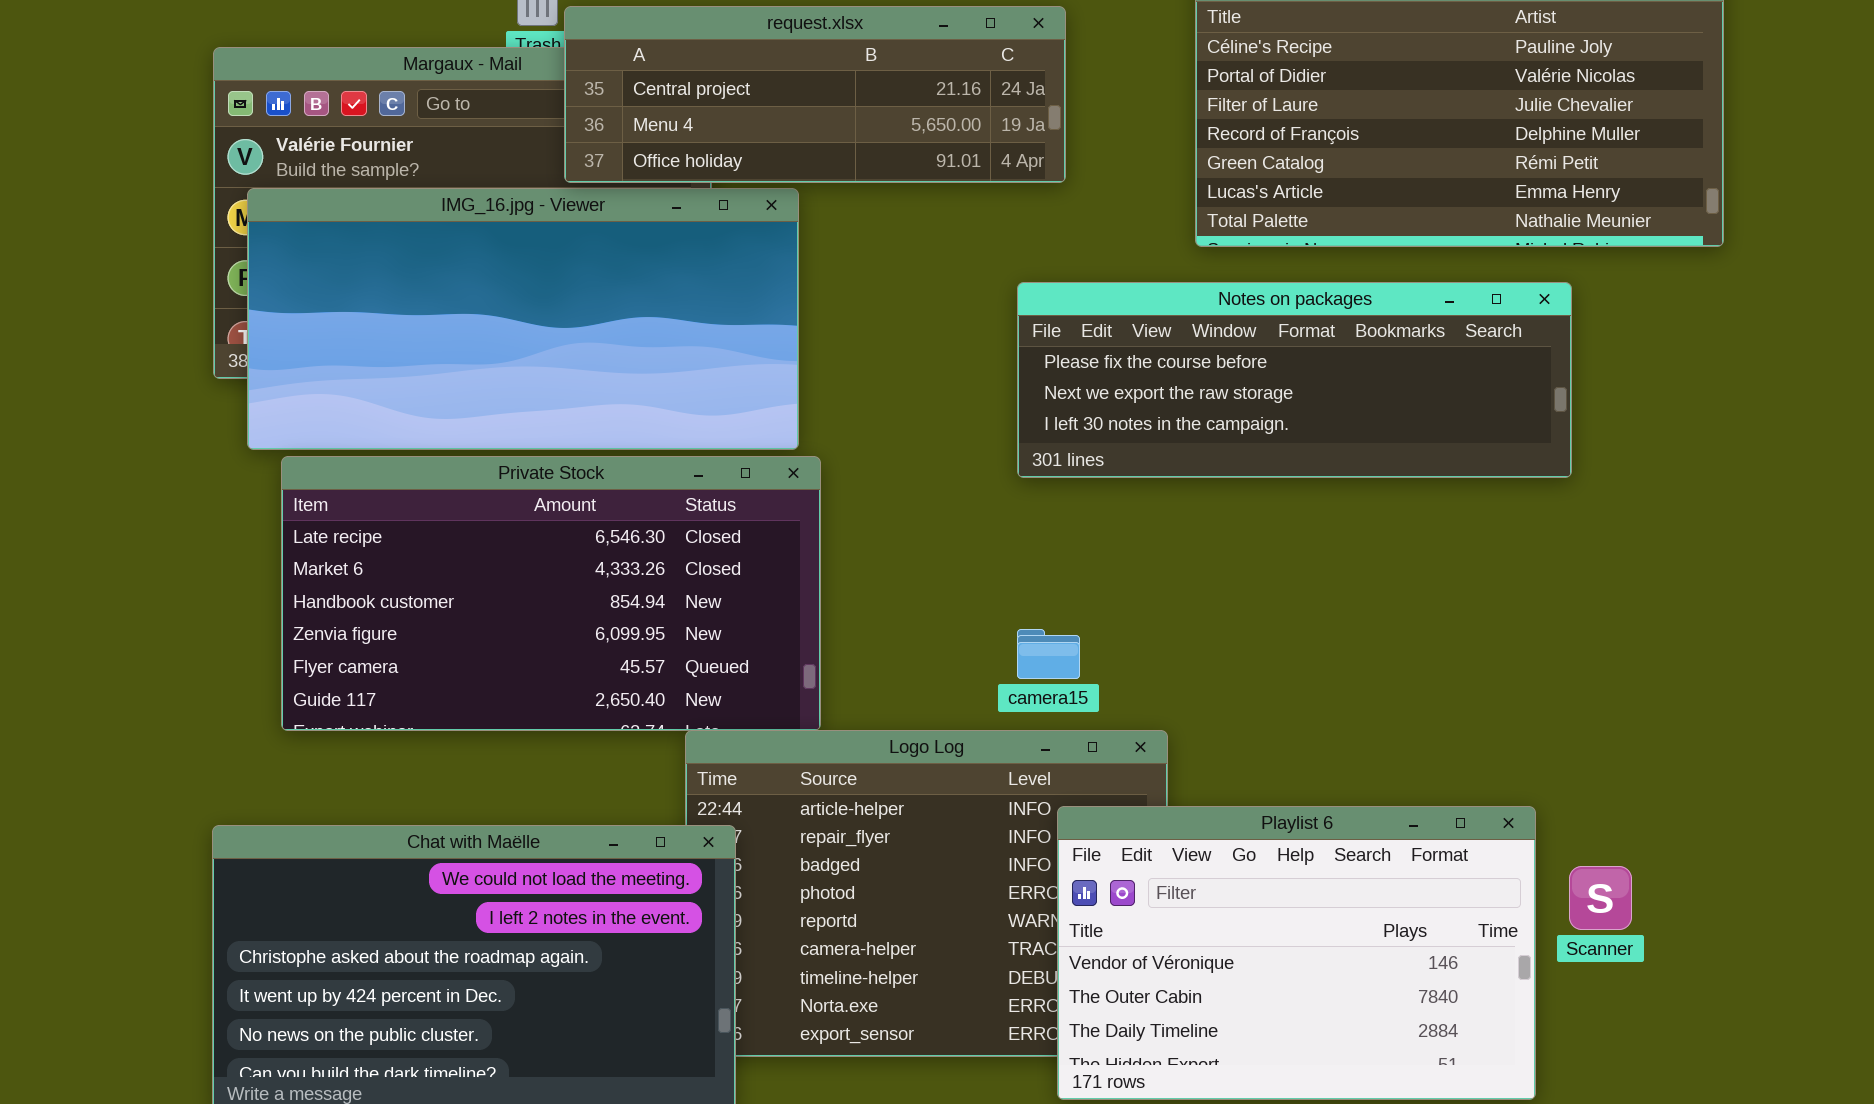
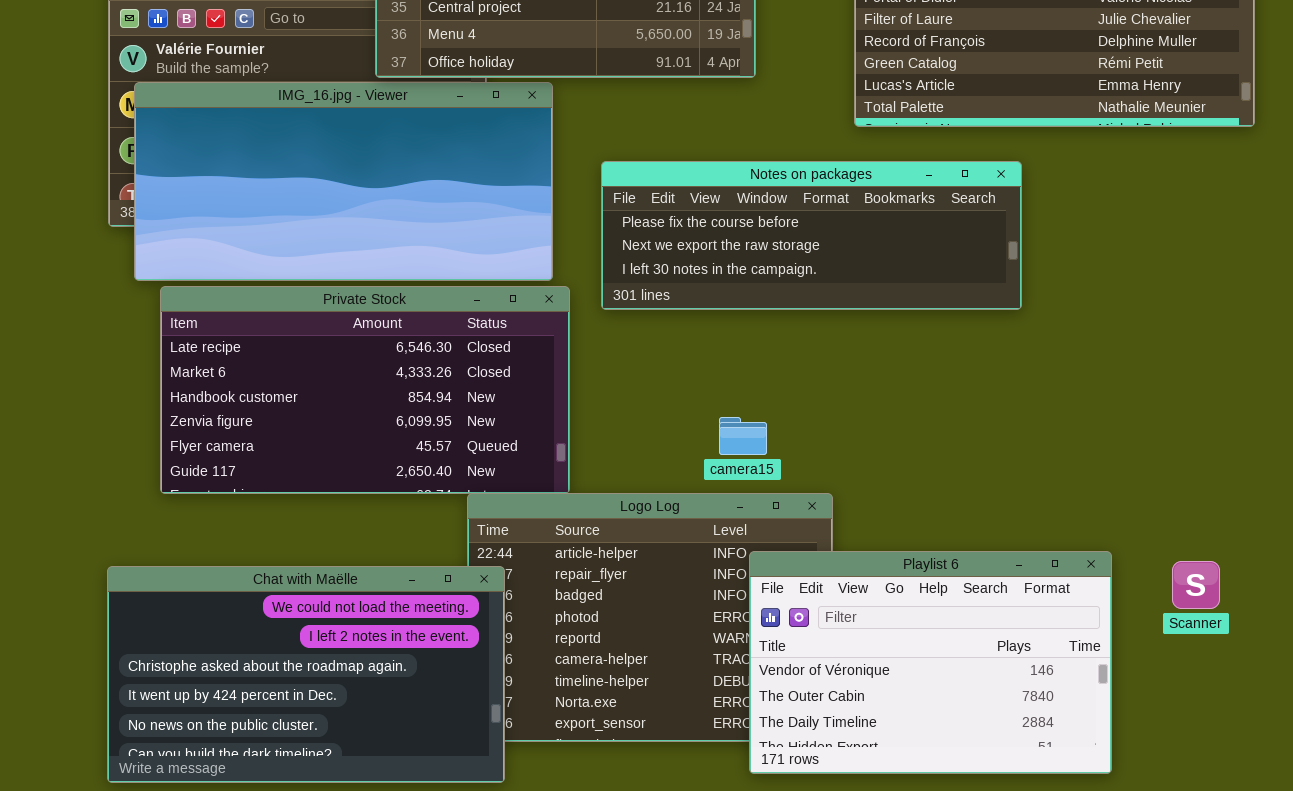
Notes on packages: [1017,282,1572,478] -> [601,161,1022,310], moved
Scanner: [1569,866,1632,930] -> [1172,561,1220,609], moved

